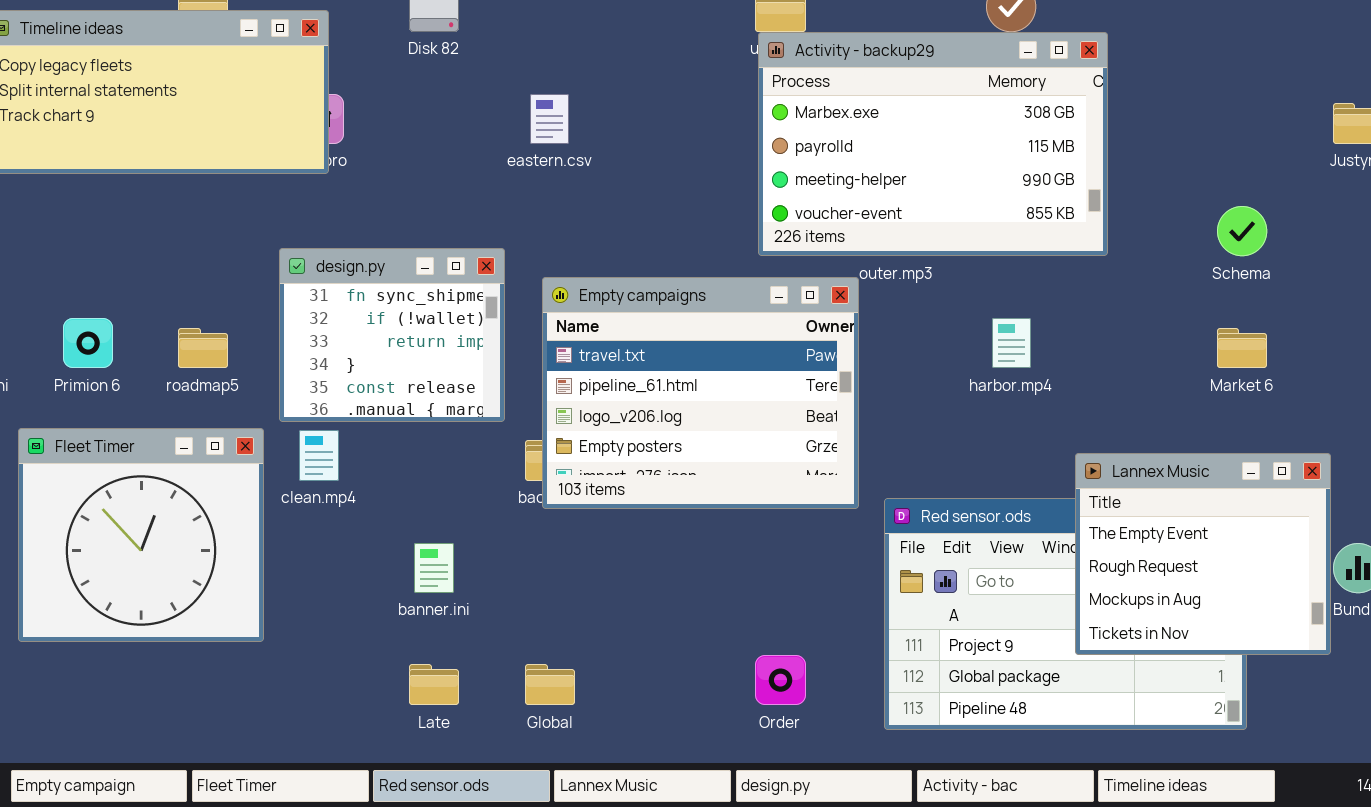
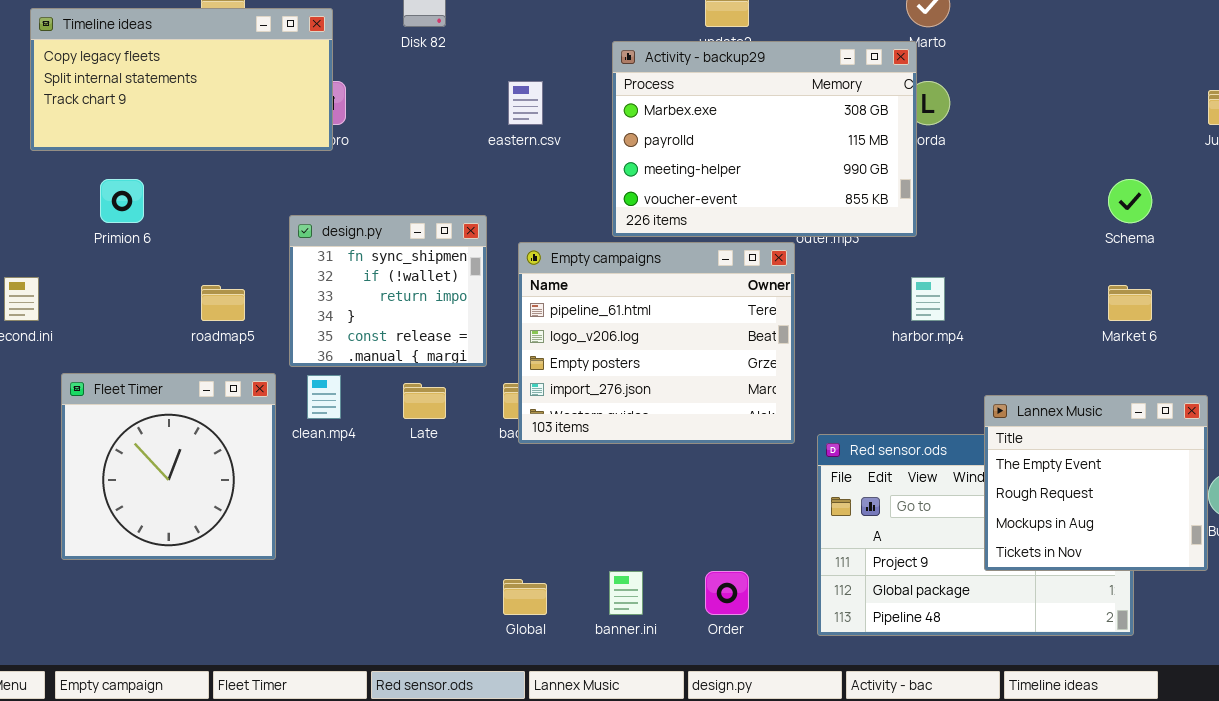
Activity - backup29: [758,32,1108,256] -> [612,41,917,237], moved
Empty campaigns: [542,277,859,509] -> [518,242,795,444], scrolled down 1 row
Primion 6: [63,318,113,368] -> [100,179,144,223], moved
banner.ini: [414,543,454,593] -> [609,571,643,615], moved
Late: [409,664,459,705] -> [403,383,446,419], moved

